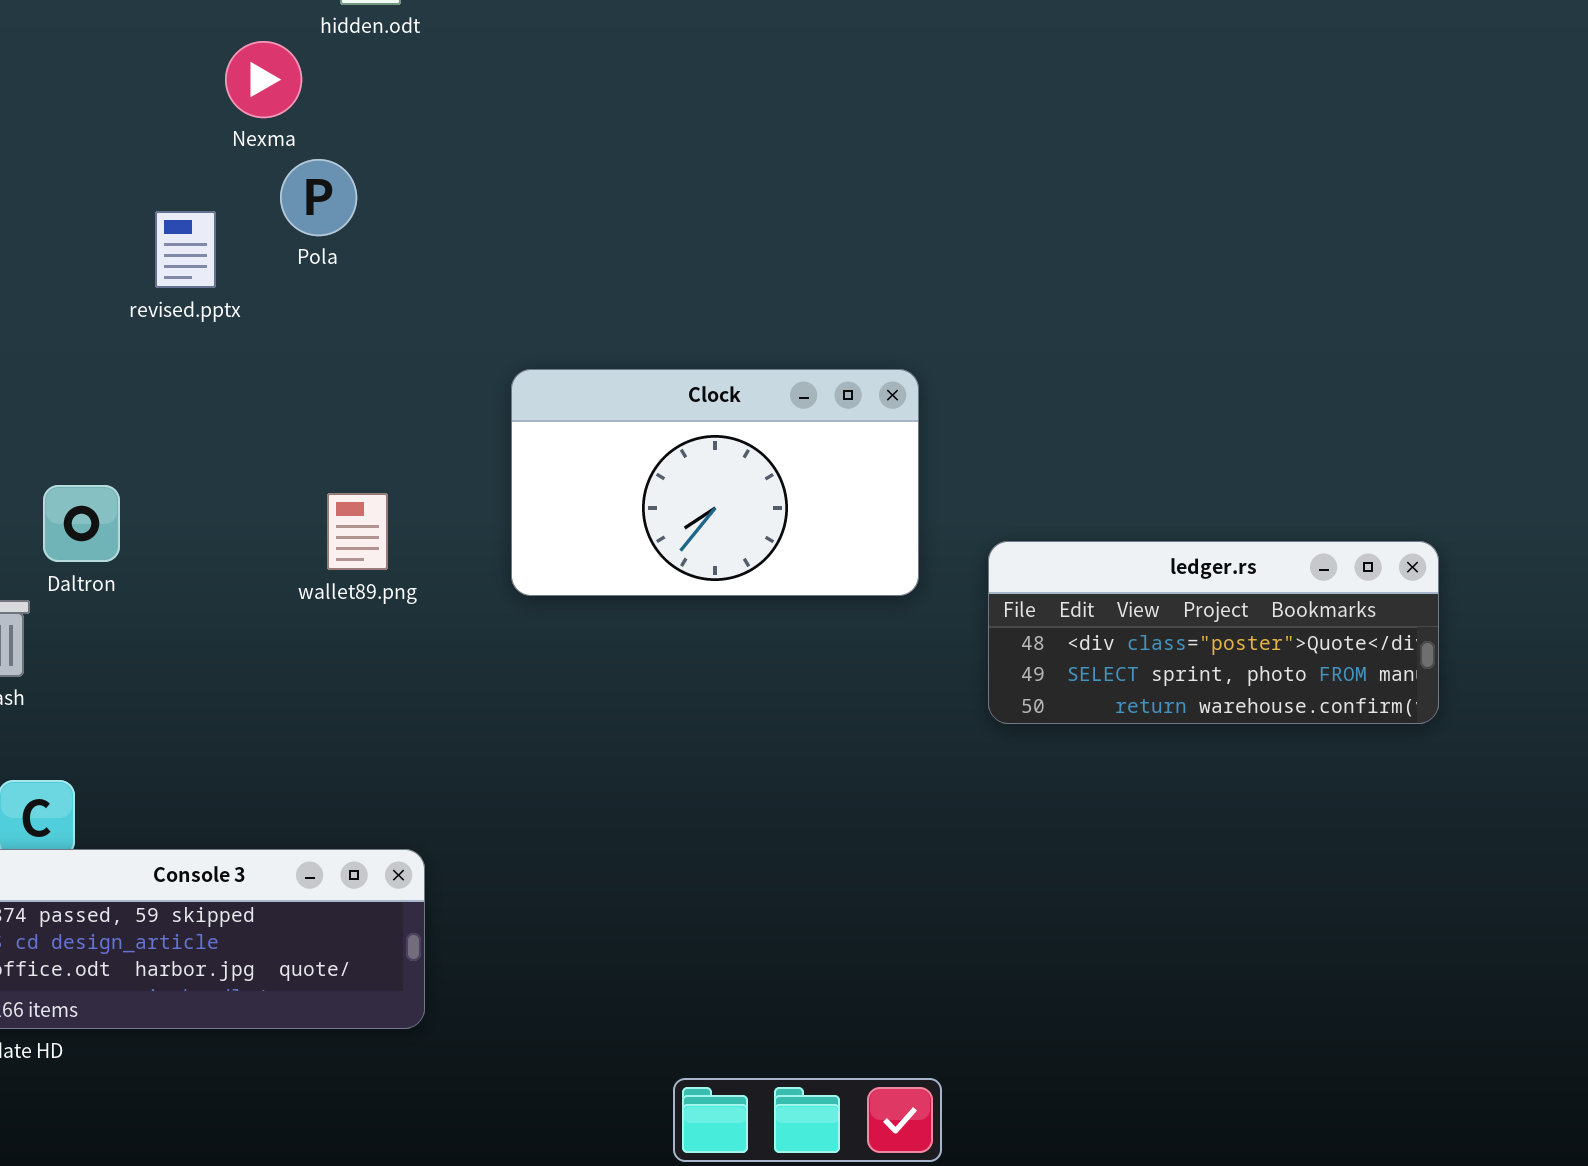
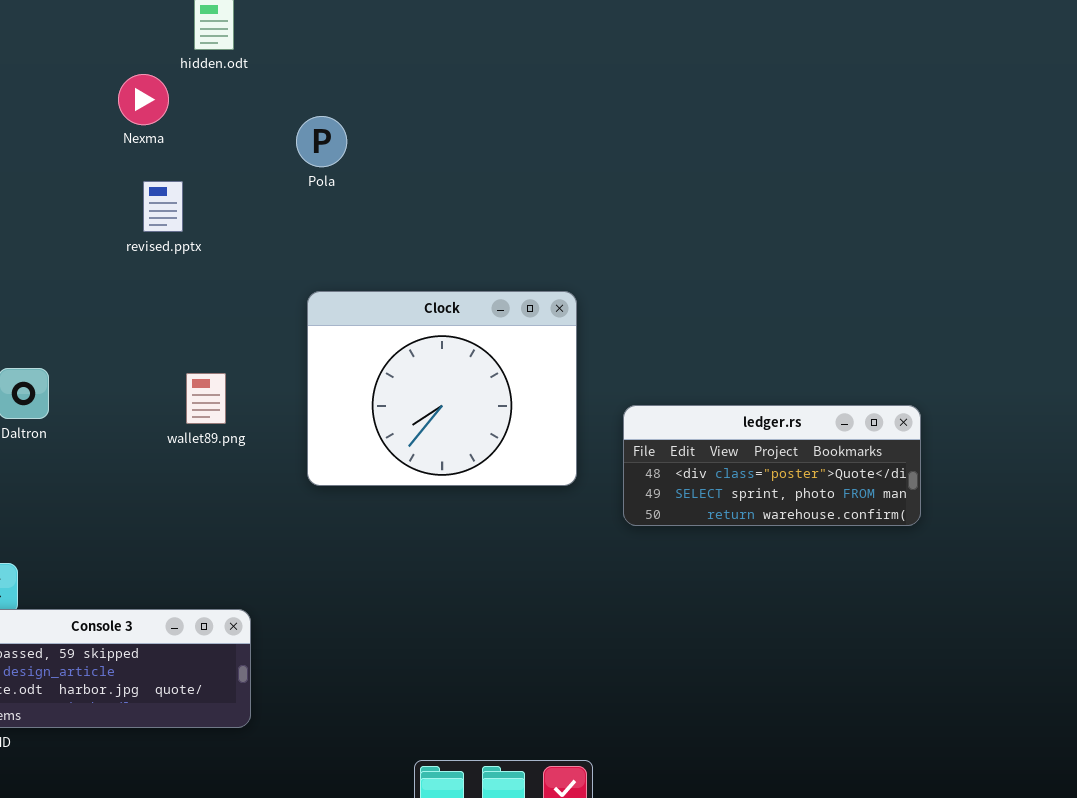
Pola: [280,159,357,236] -> [296,116,347,167], moved
revised.pptx: [155,211,216,288] -> [143,181,183,232], moved
Clock: [511,369,919,596] -> [307,291,577,486], resized

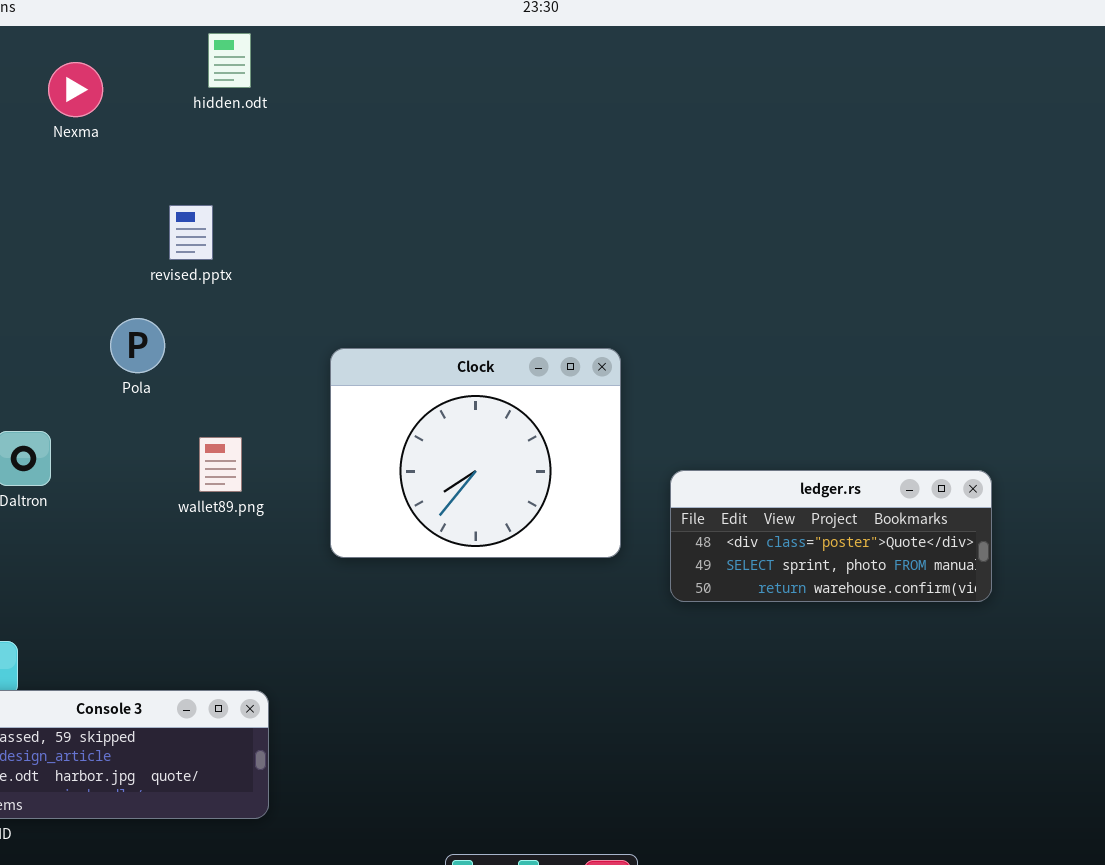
Nexma: [118,74,169,125] -> [48,62,103,117], moved
Pola: [296,116,347,167] -> [110,318,165,373], moved
revised.pptx: [143,181,183,232] -> [169,205,213,260], moved

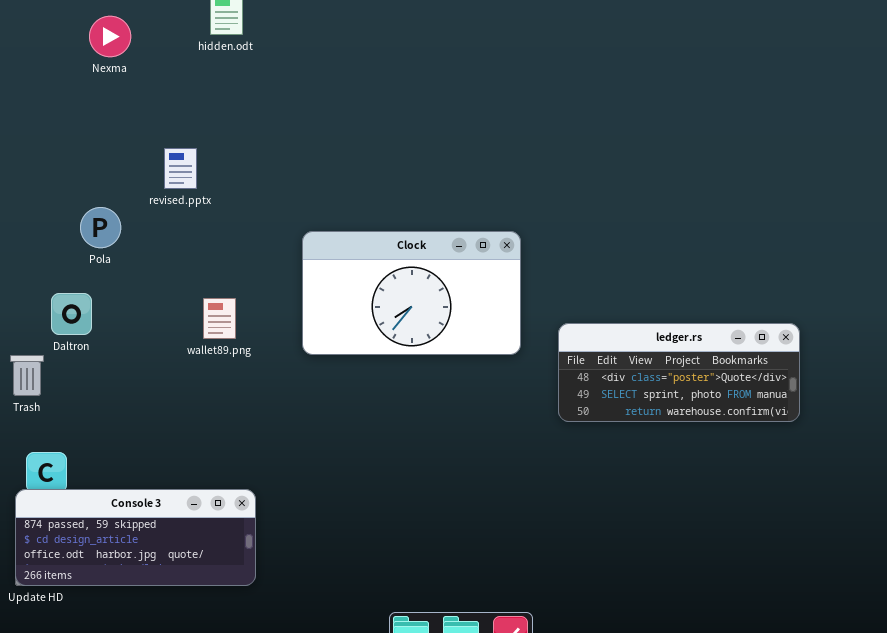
revised.pptx: [169,205,213,260] -> [164,148,197,189], moved
Pola: [110,318,165,373] -> [80,207,121,248], moved
Clock: [330,348,621,558] -> [302,231,521,355], resized

